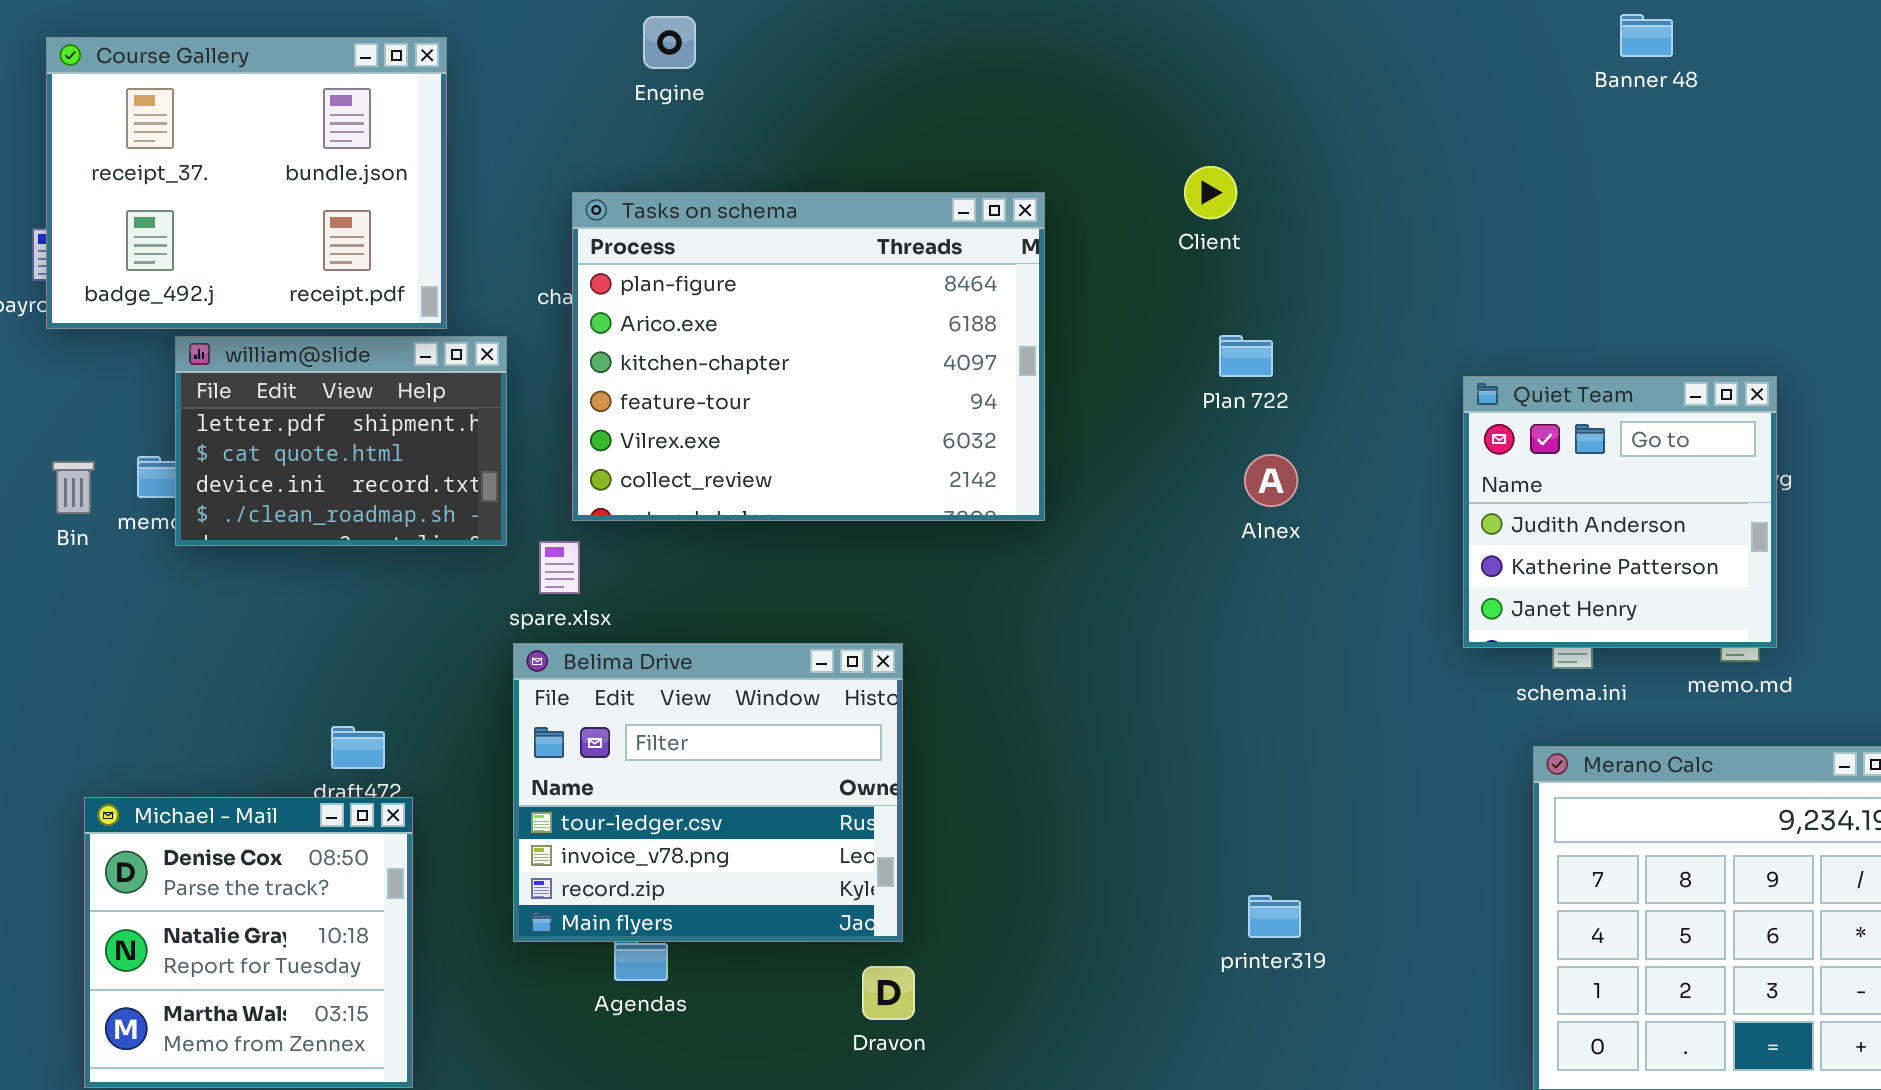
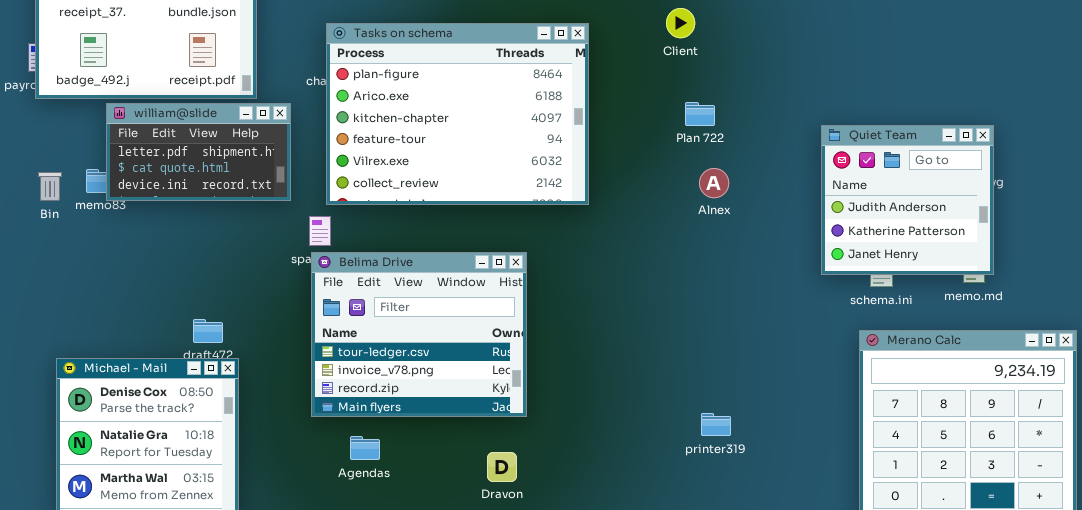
william@slide: [175,336,507,546] -> [106,103,291,201], resized
Belima Drive: [513,643,903,942] -> [311,252,527,417], moved

